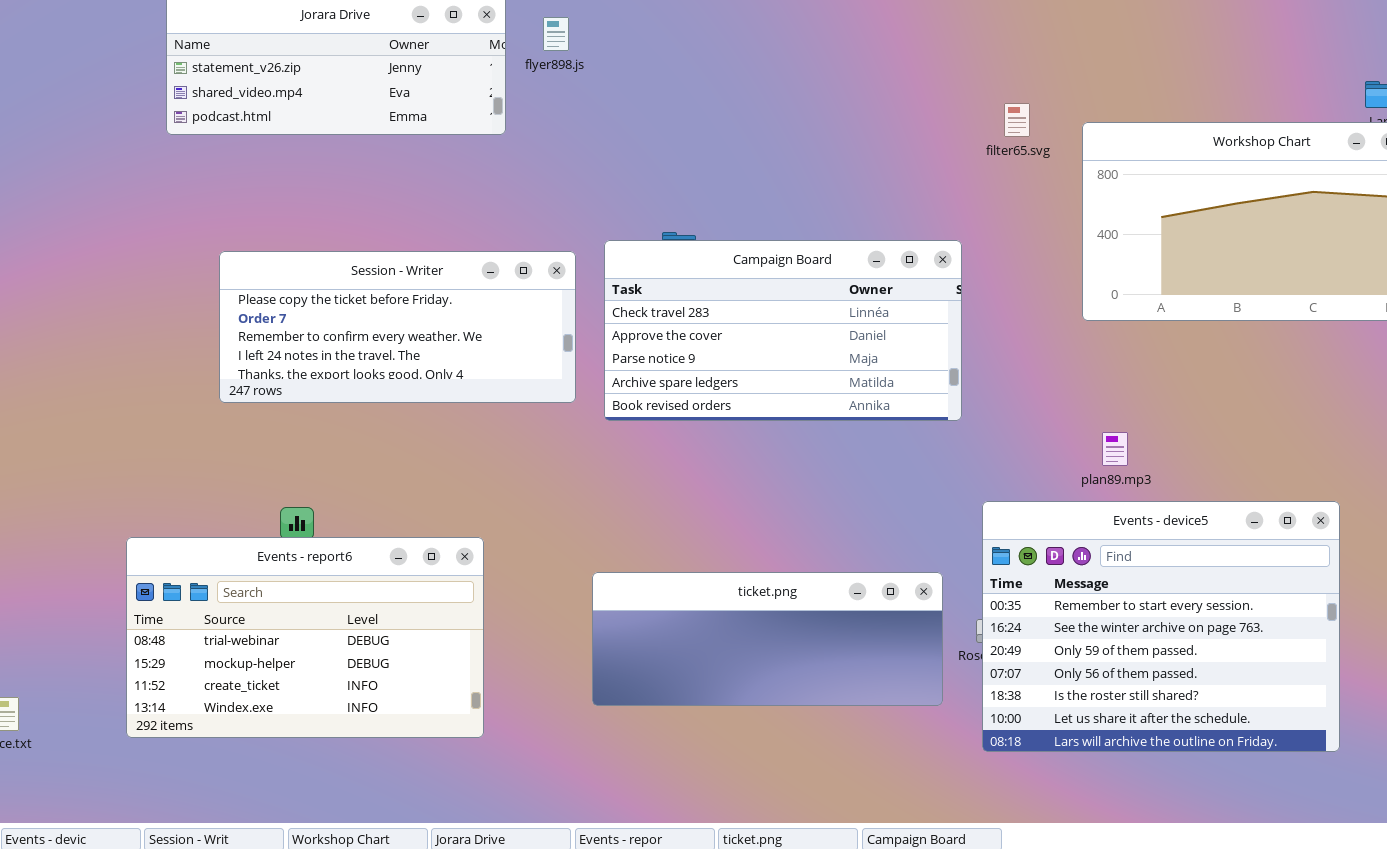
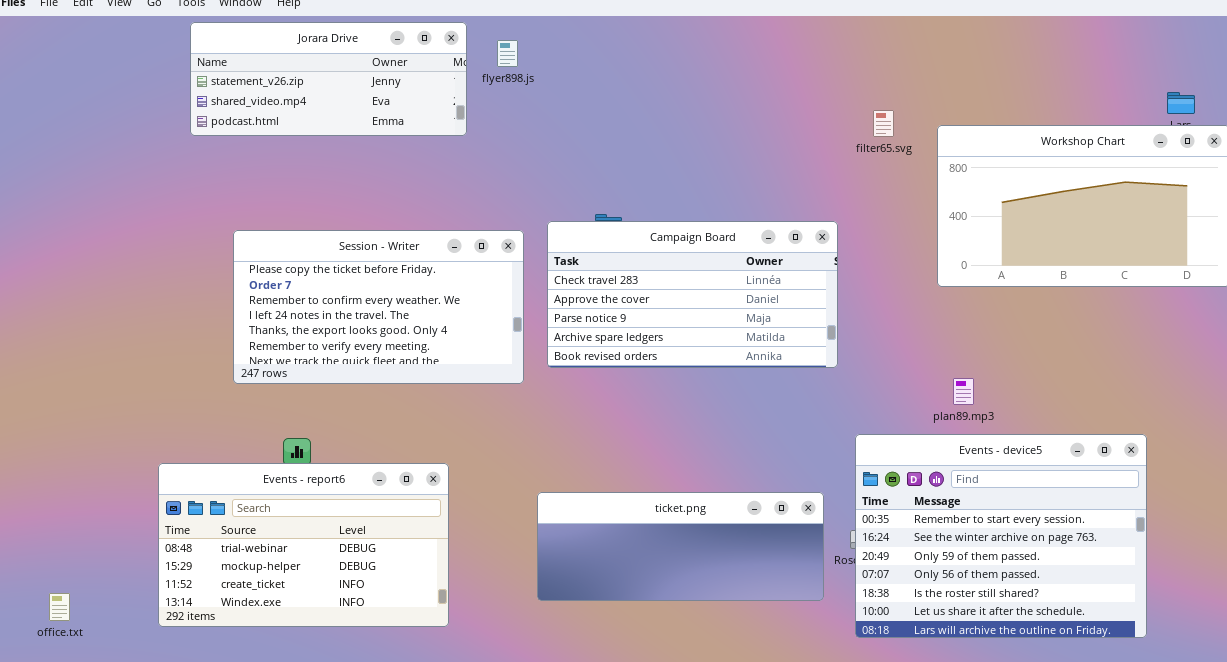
Session - Writer: [219,251,576,403] -> [233,230,524,384], resized

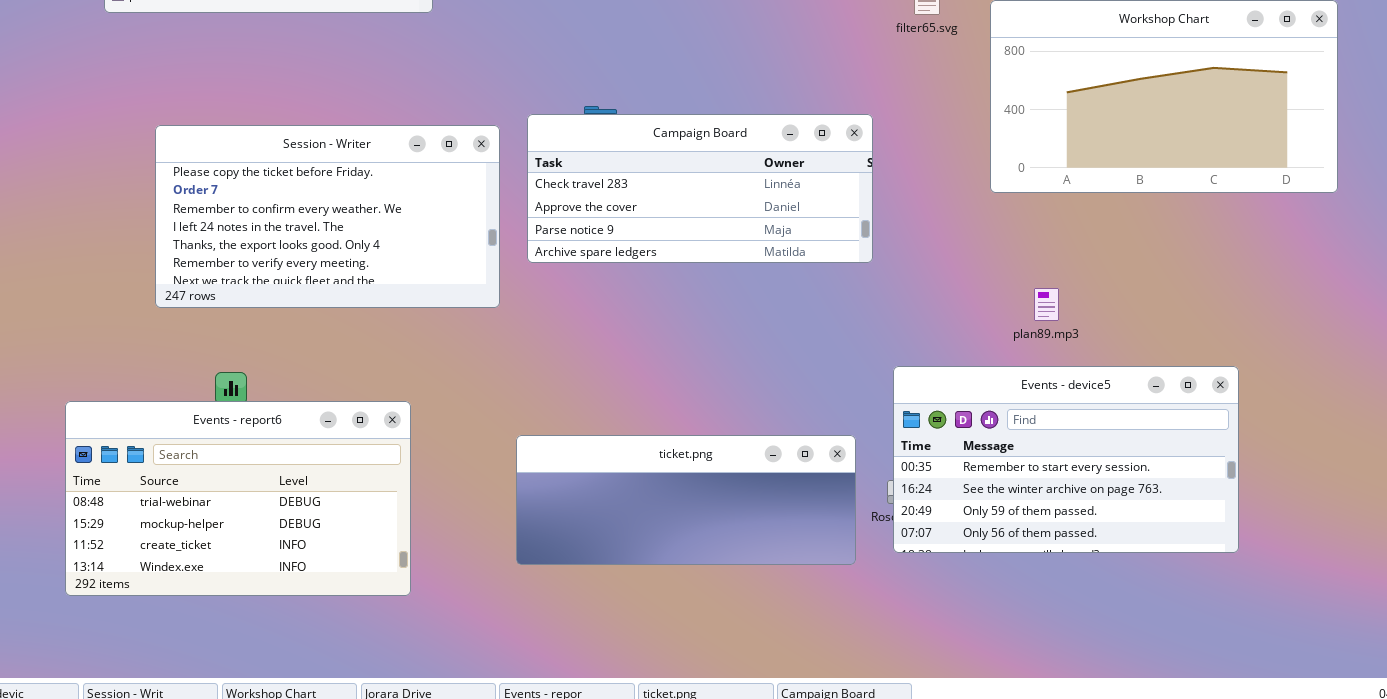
Campaign Board: [547,221,838,368] -> [527,114,873,263], resized
plan89.mp3: [953,378,974,405] -> [1034,288,1059,321], moved
Events - device5: [855,434,1147,638] -> [893,366,1239,553], resized

